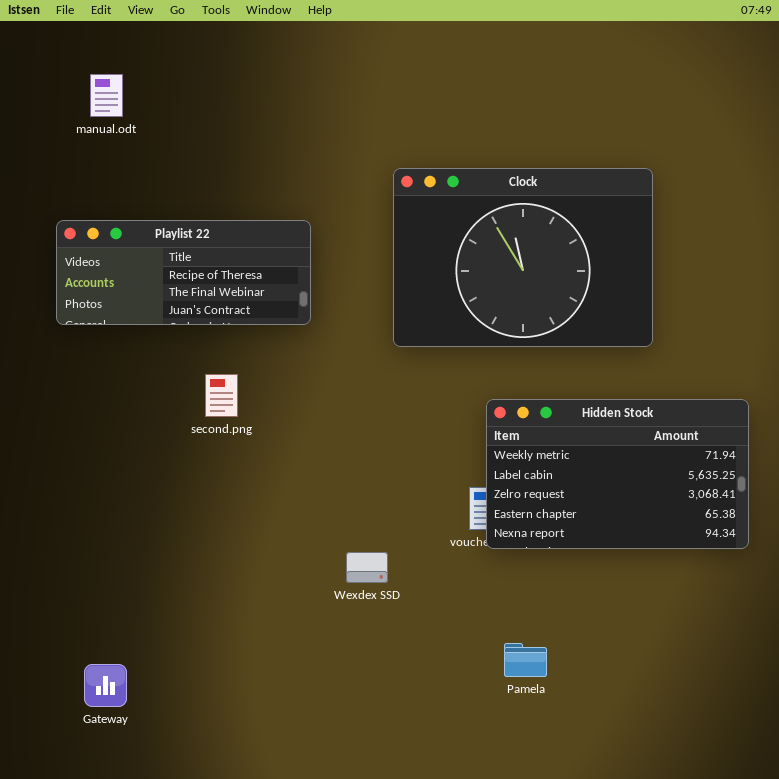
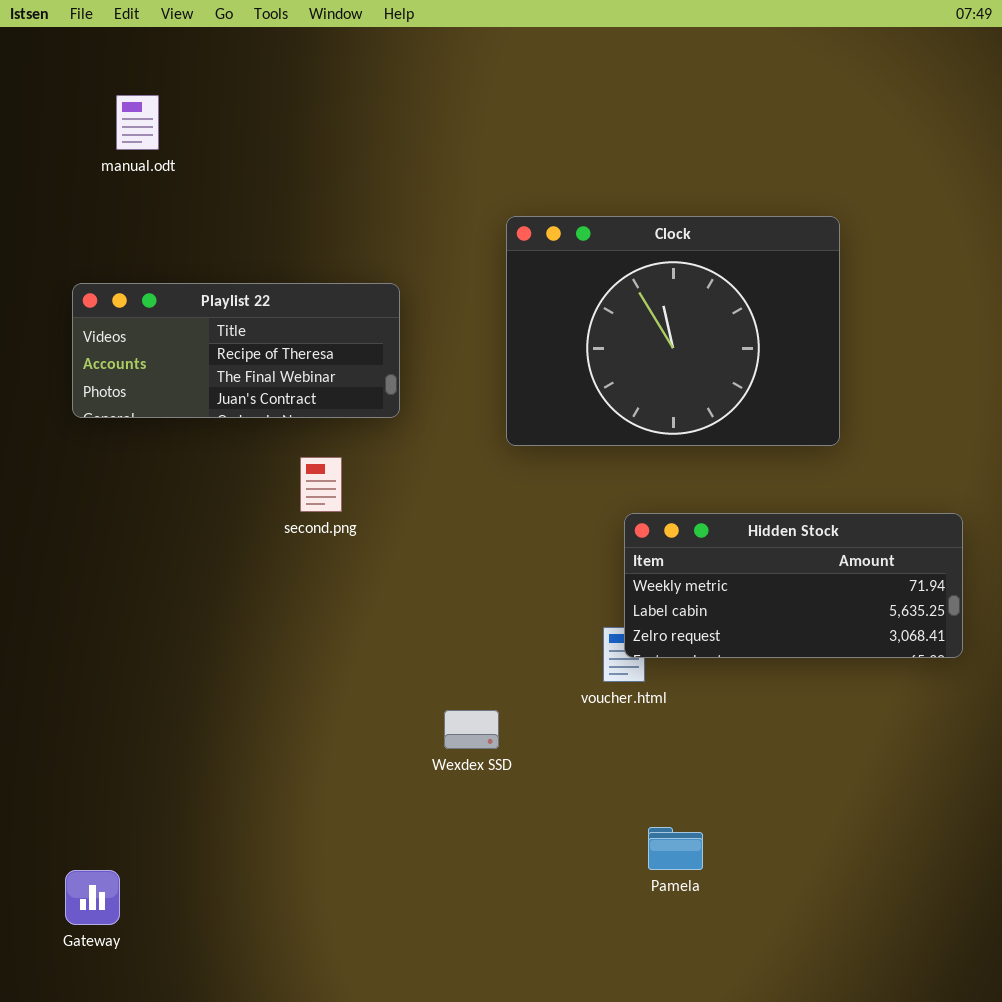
second.png: [205,374,238,417] -> [300,457,342,512], moved
Hidden Stock: [486,399,749,549] -> [624,513,963,658], resized
Gateway: [84,664,127,707] -> [65,870,120,925], moved

